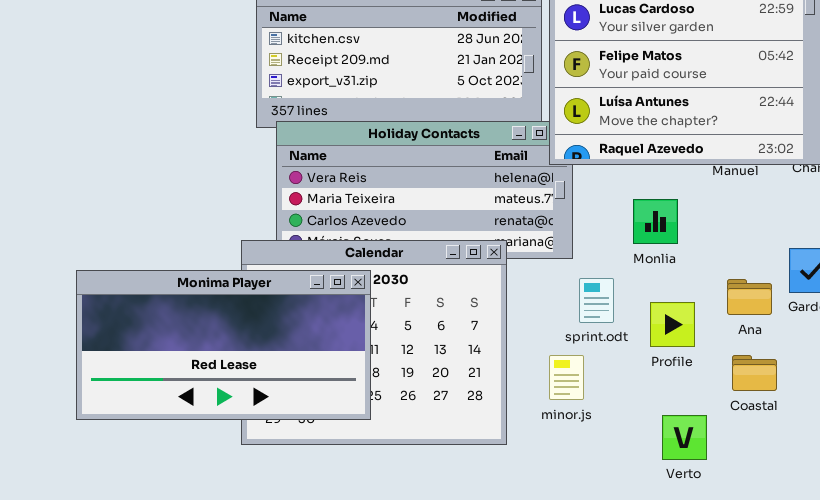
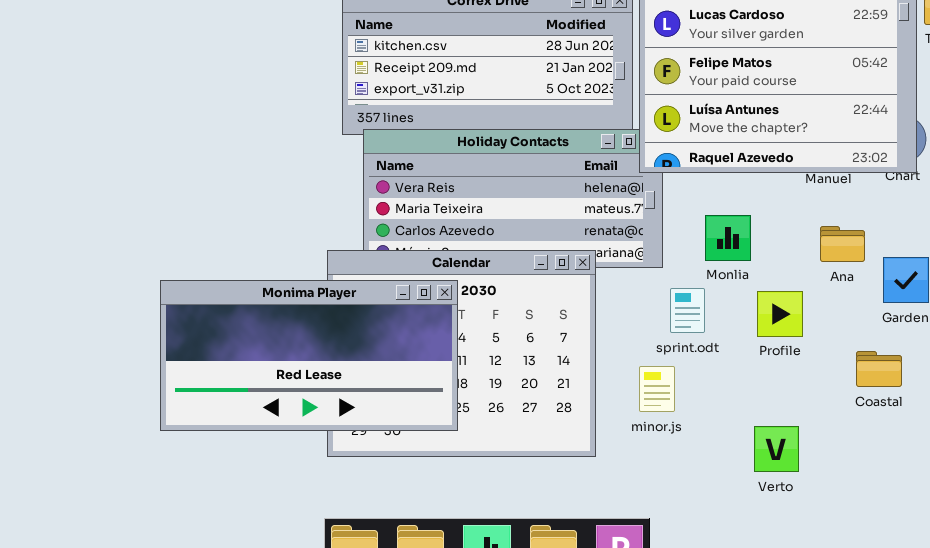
Monlia: [633,199,678,244] -> [705,215,751,261], moved
Ana: [727,279,772,315] -> [820,226,865,262], moved
Profile: [650,302,695,347] -> [757,291,803,337], moved
Coastal: [732,355,777,391] -> [856,351,902,387], moved

